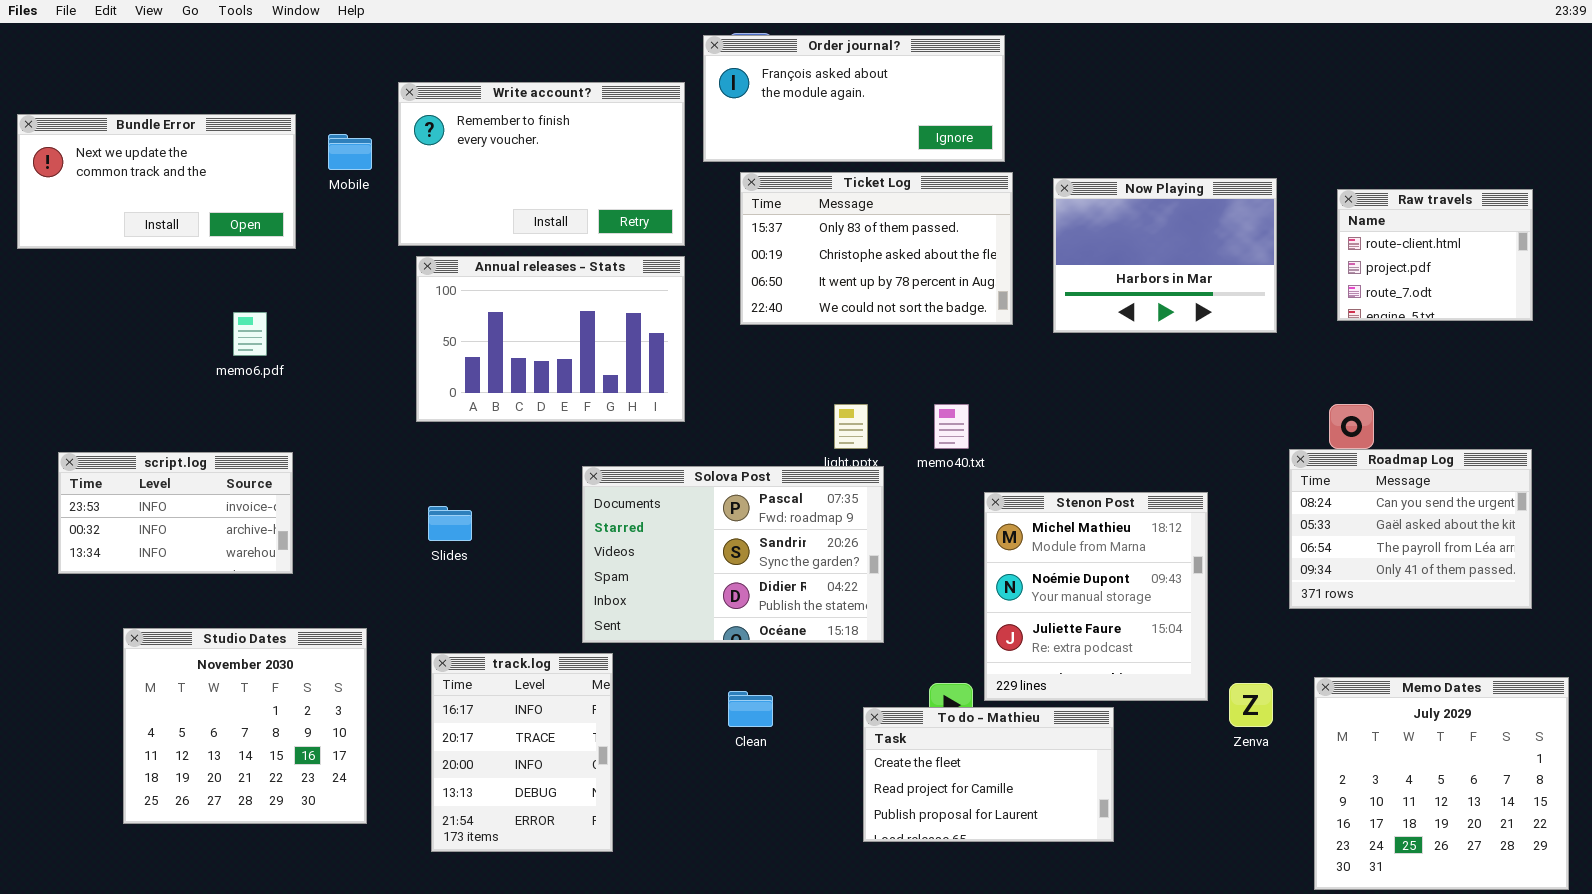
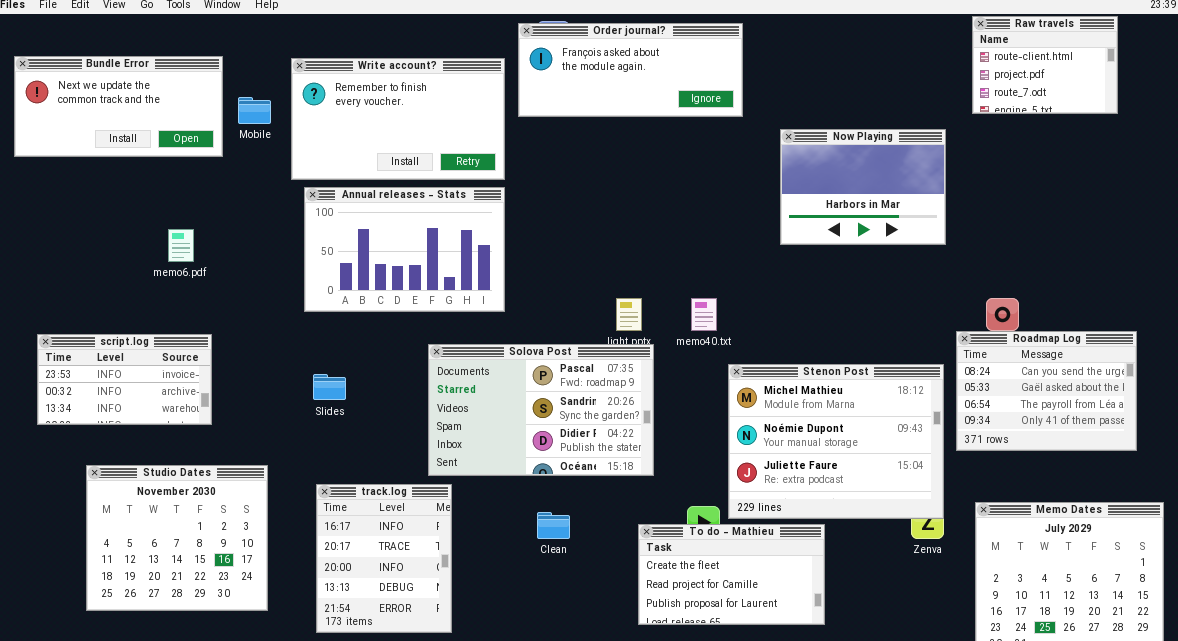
Bundle Error: [17,114,296,249] -> [14,56,223,157], moved
Ticket Log: [740,172,1013,325] -> none, closed
Raw travels: [1337,189,1533,321] -> [972,16,1118,114], moved
Stenon Post: [984,492,1208,701] -> [728,364,944,519], resized

